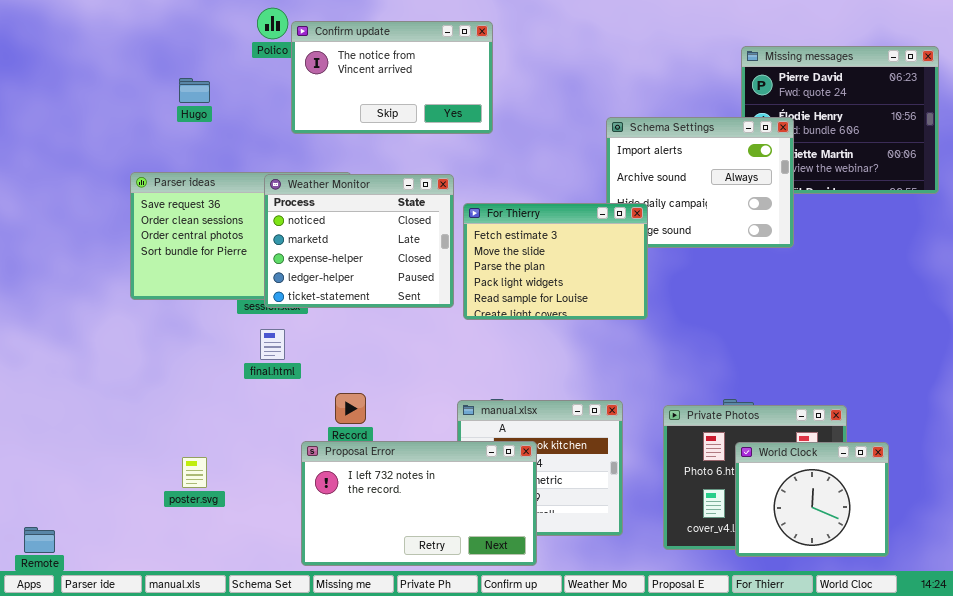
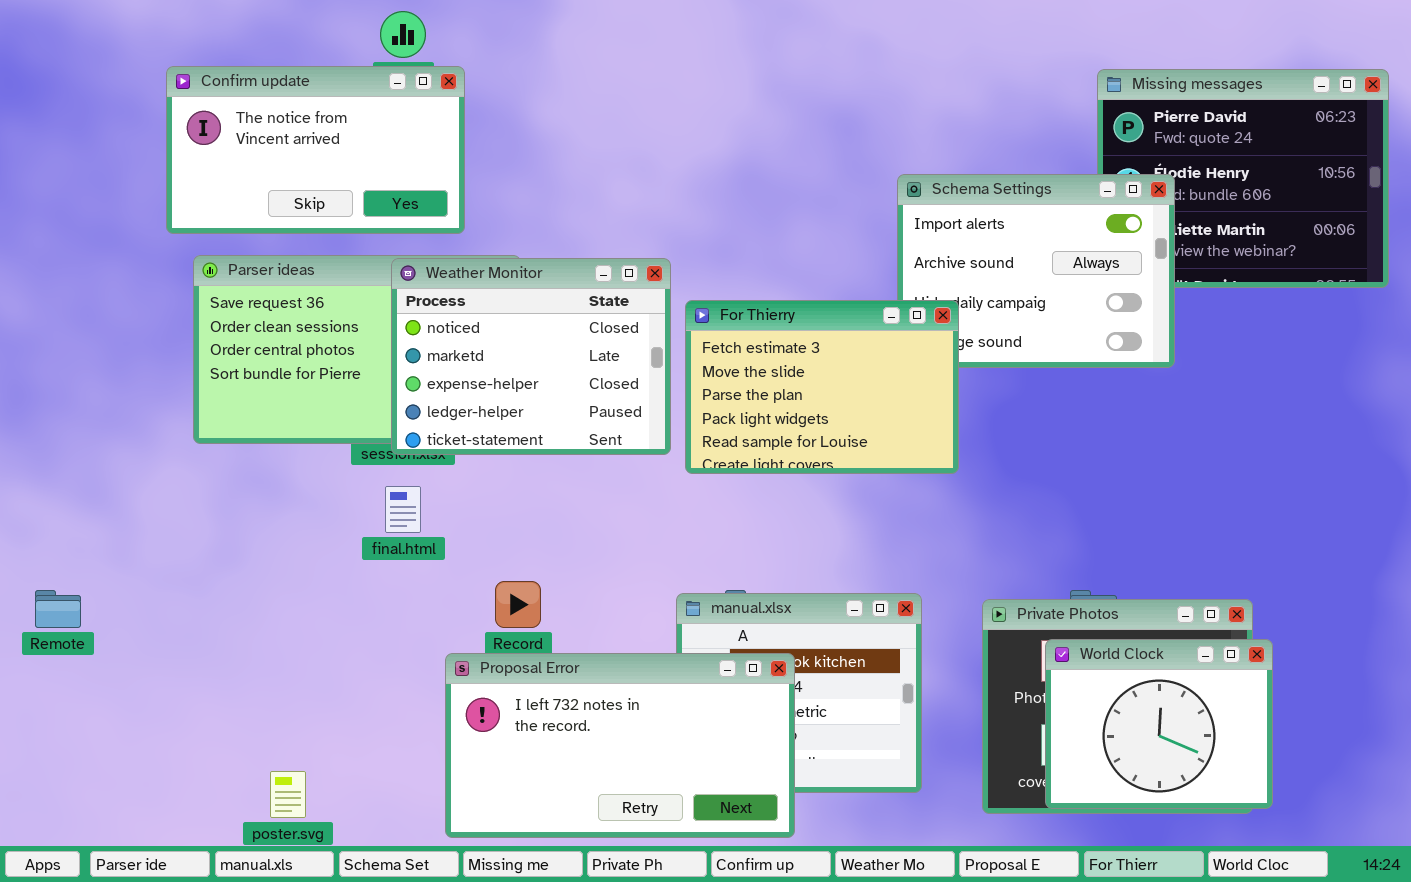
Confirm update: [291,21,493,134] -> [166,66,465,234], moved
World Clock: [735,442,889,557] -> [1045,639,1273,809], moved
poster.svg: [182,457,207,488] -> [270,771,306,818], moved
Remote: [24,527,55,553] -> [35,590,81,628], moved

